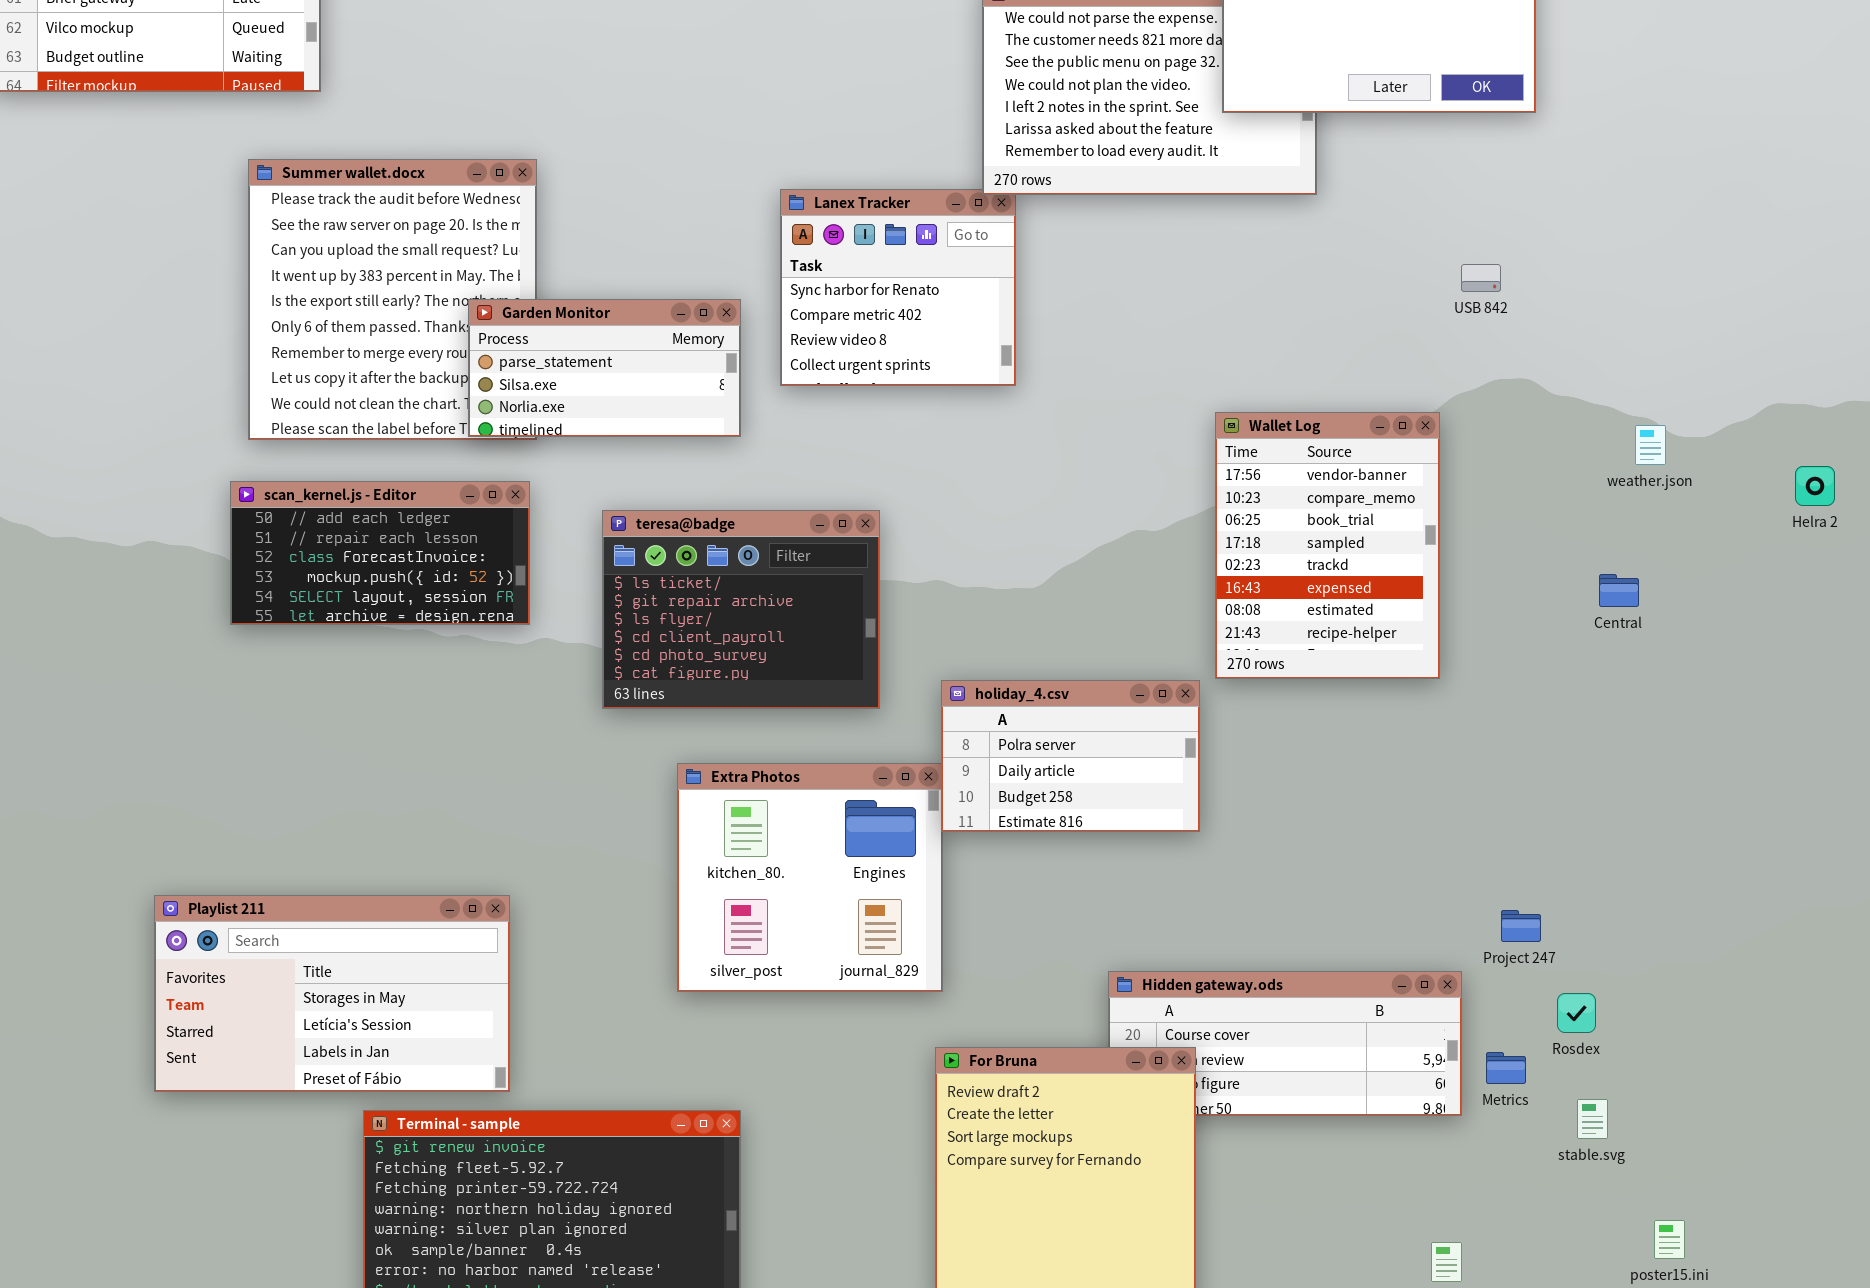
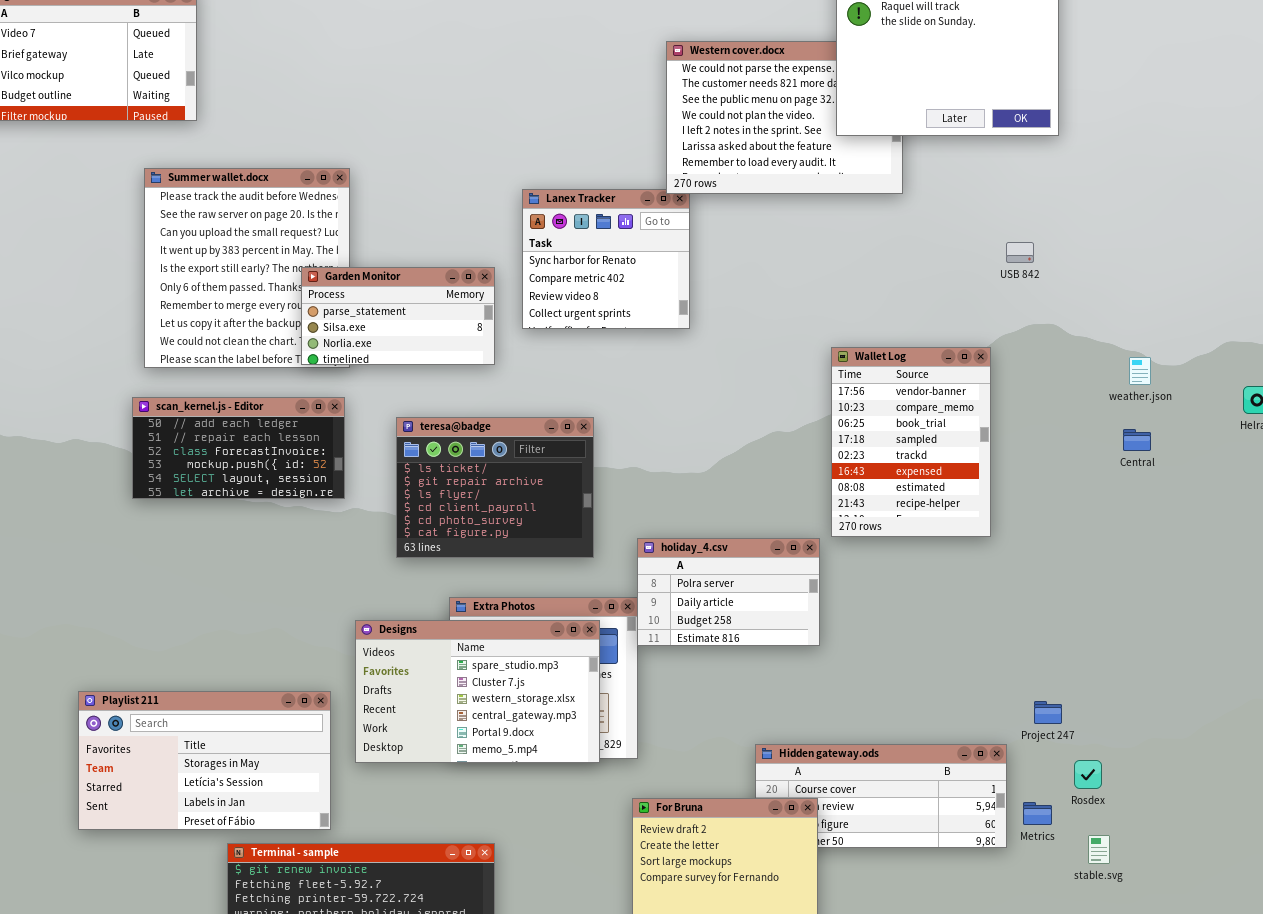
Central: [1599,574,1639,607] -> [1123,429,1151,451], moved
Designs: none -> [355,620,600,763], opened

